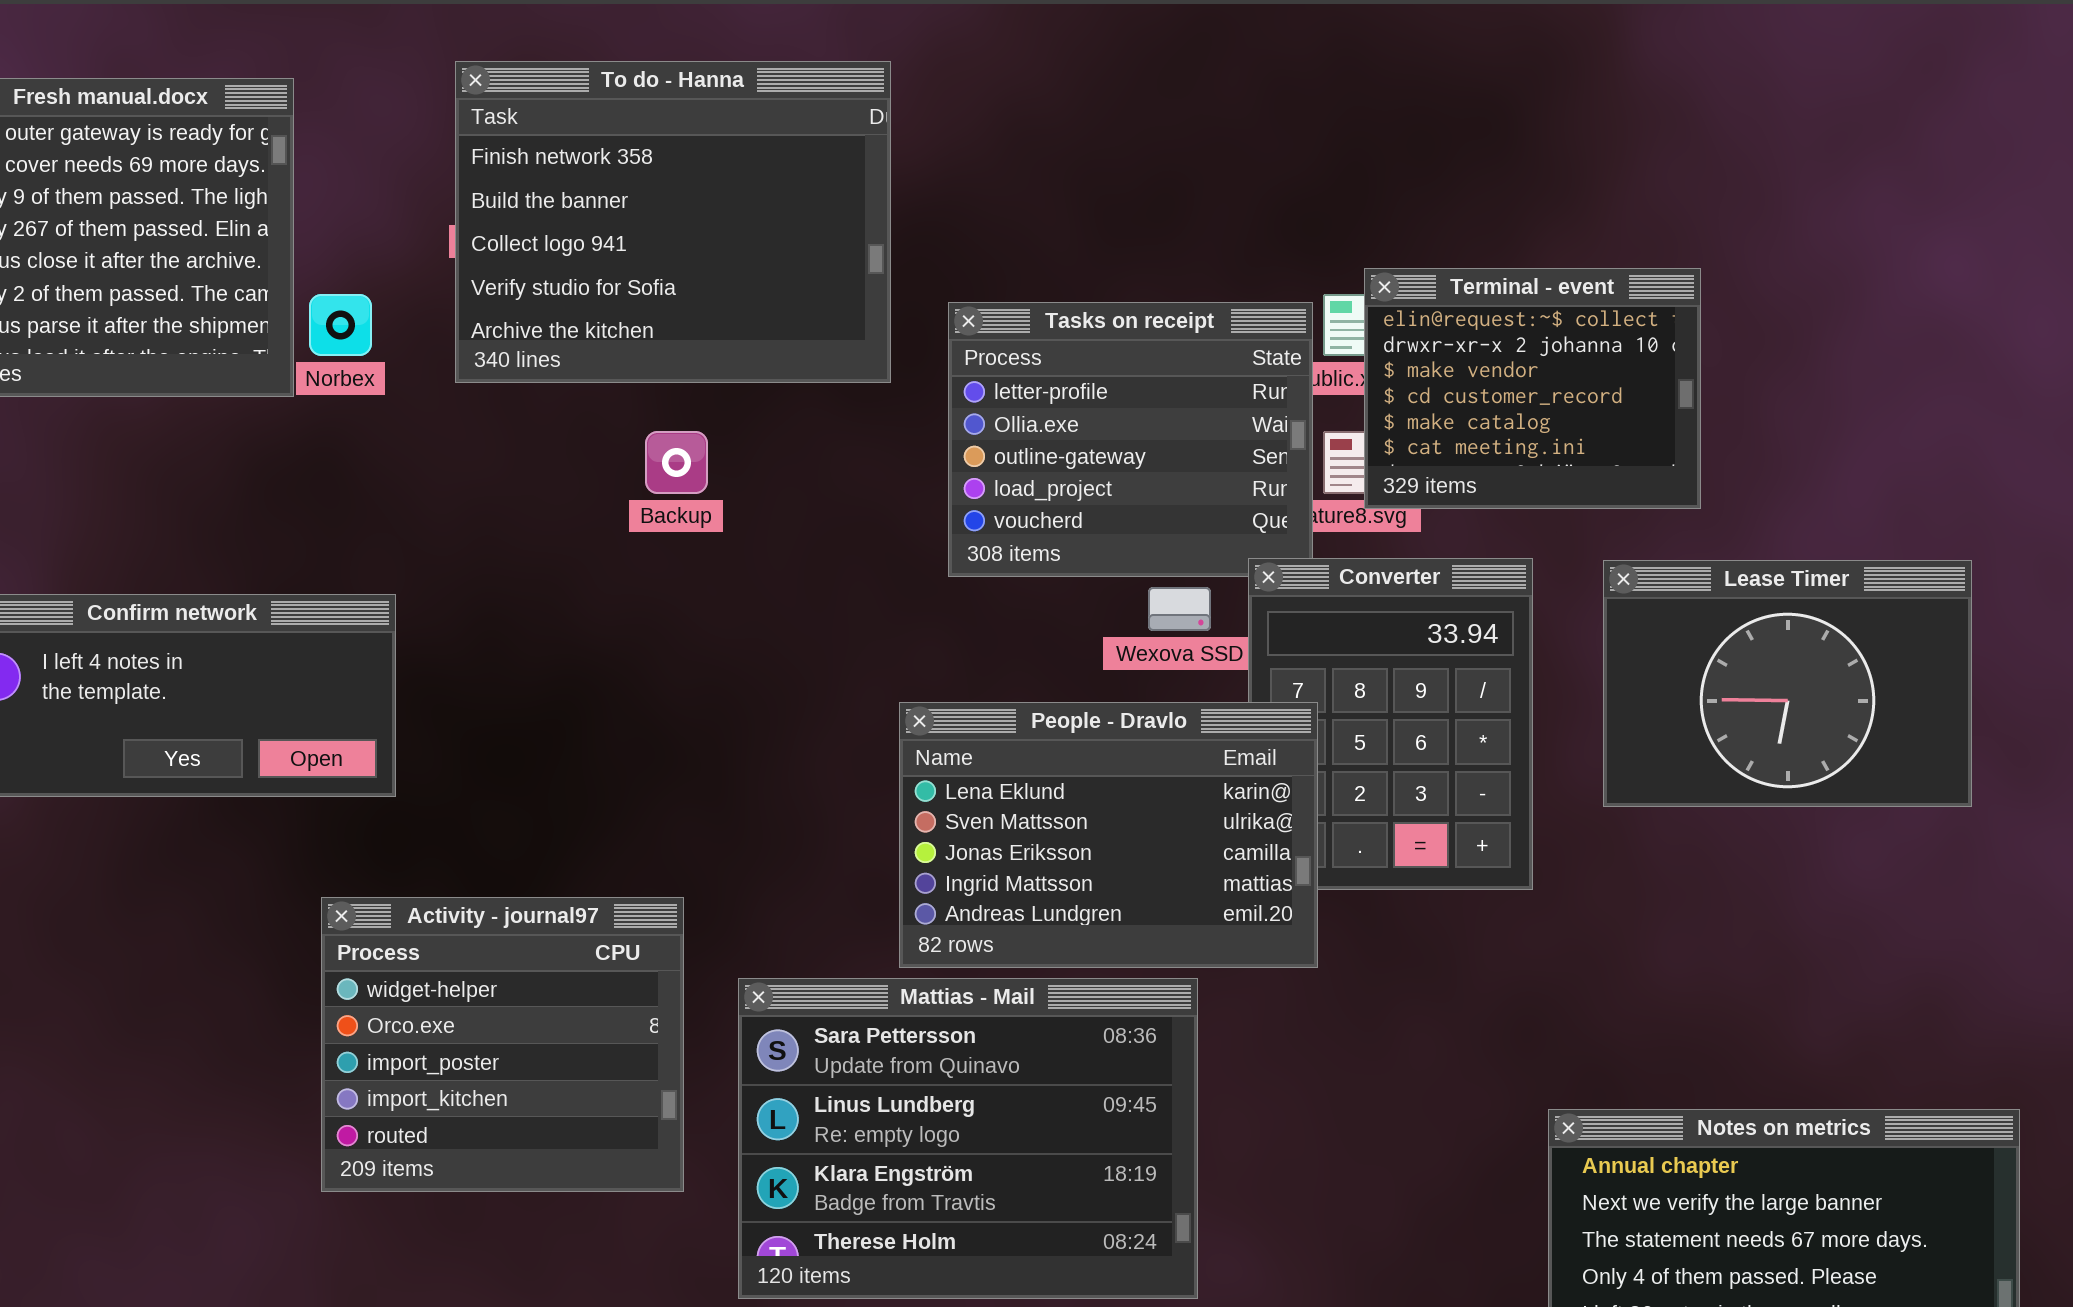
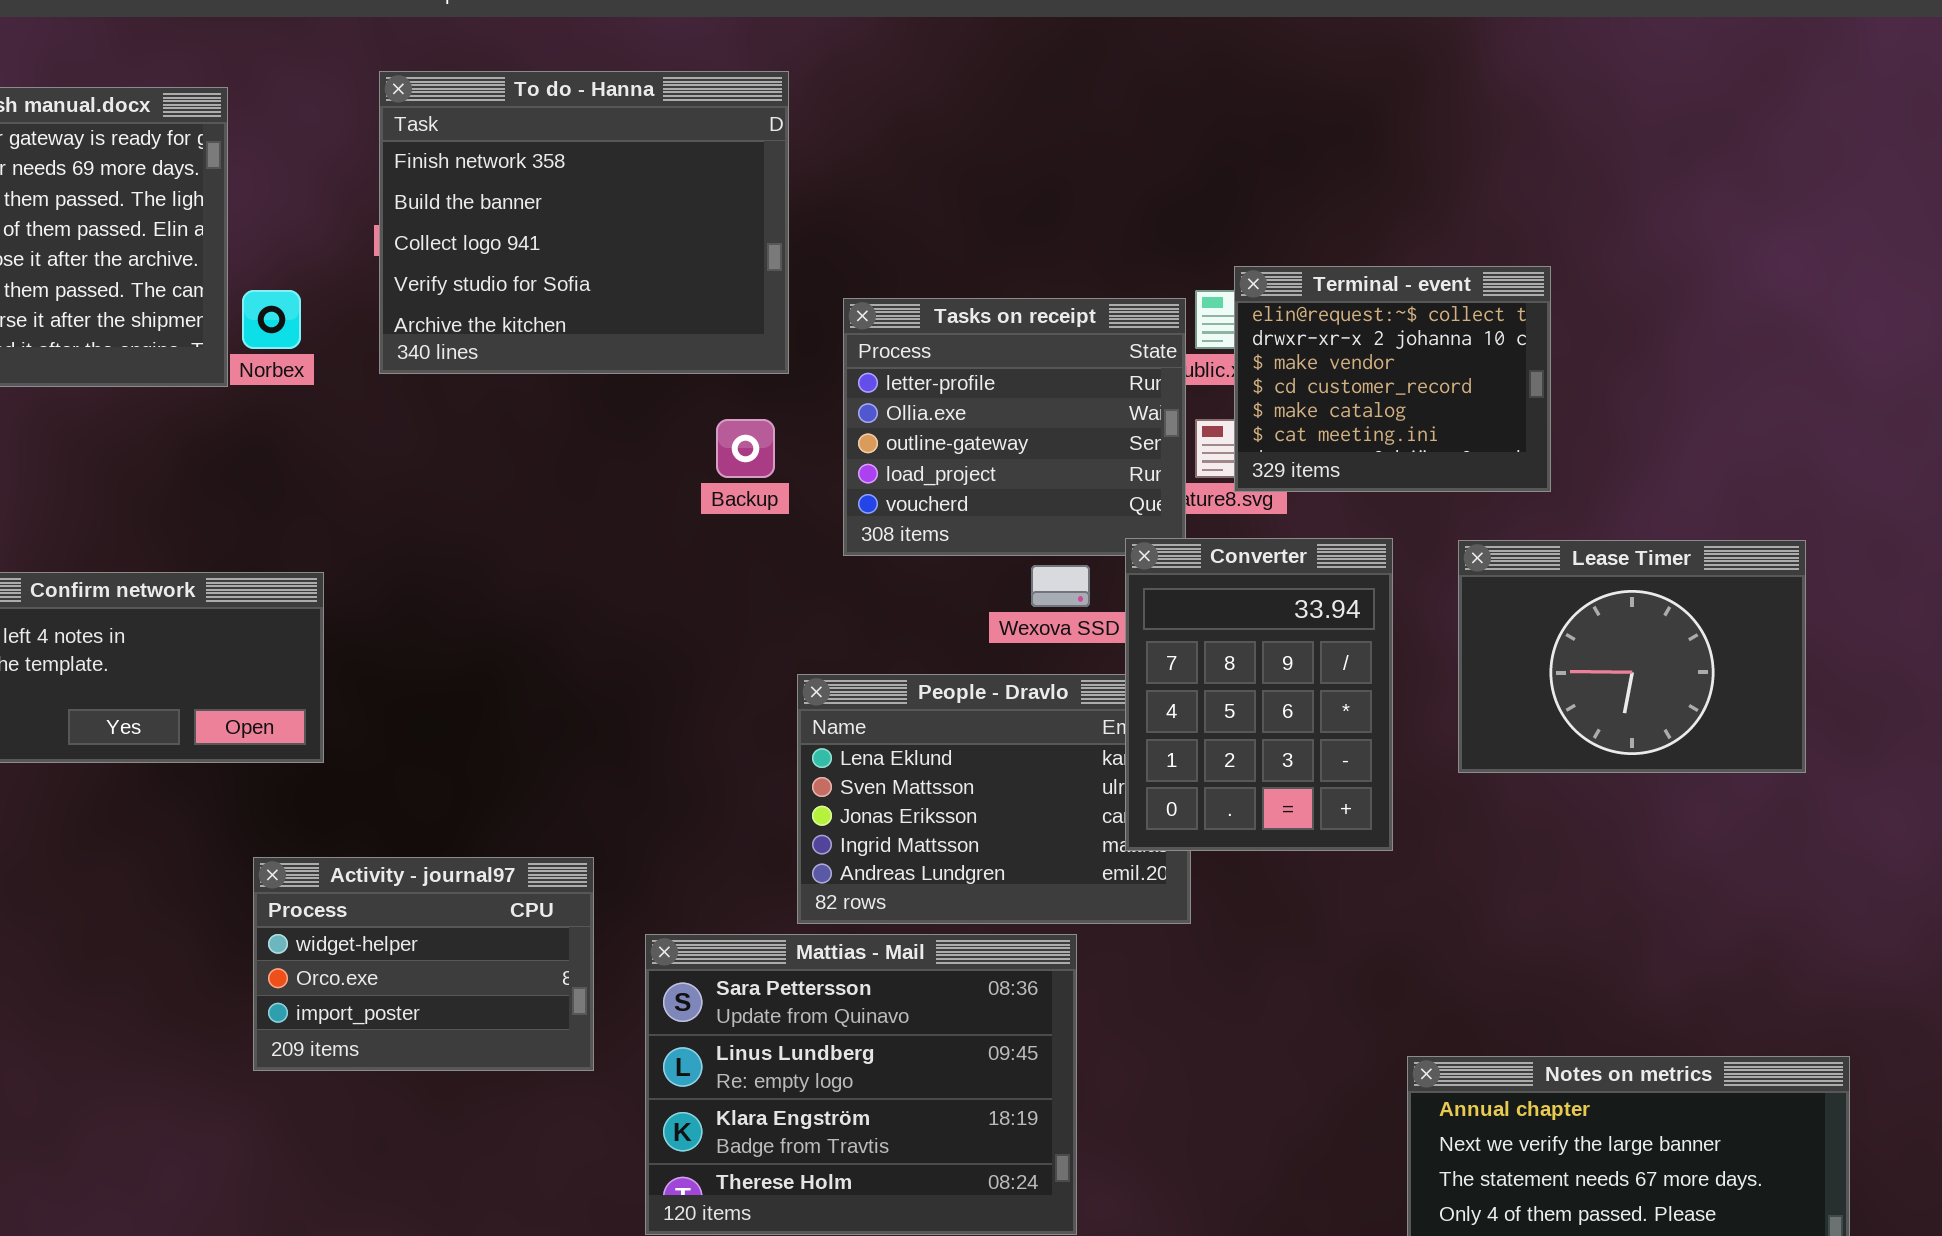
Backup: [645,431,708,494] -> [716,419,775,478], moved
Converter: [1248,558,1533,890] -> [1125,538,1393,851], raised
Activity - journal97: [321,897,684,1192] -> [253,857,594,1071], resized

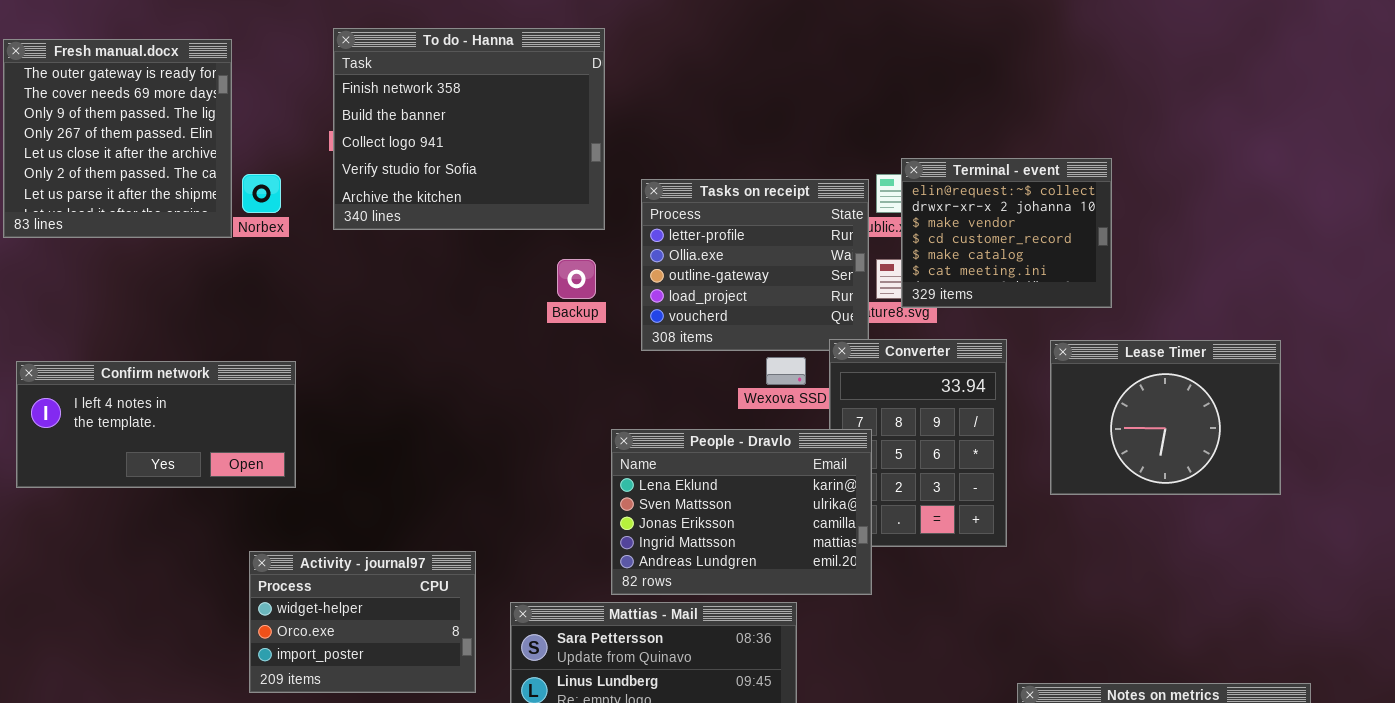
People - Dravlo: [797,674,1191,924] -> [611,429,872,595], raised

